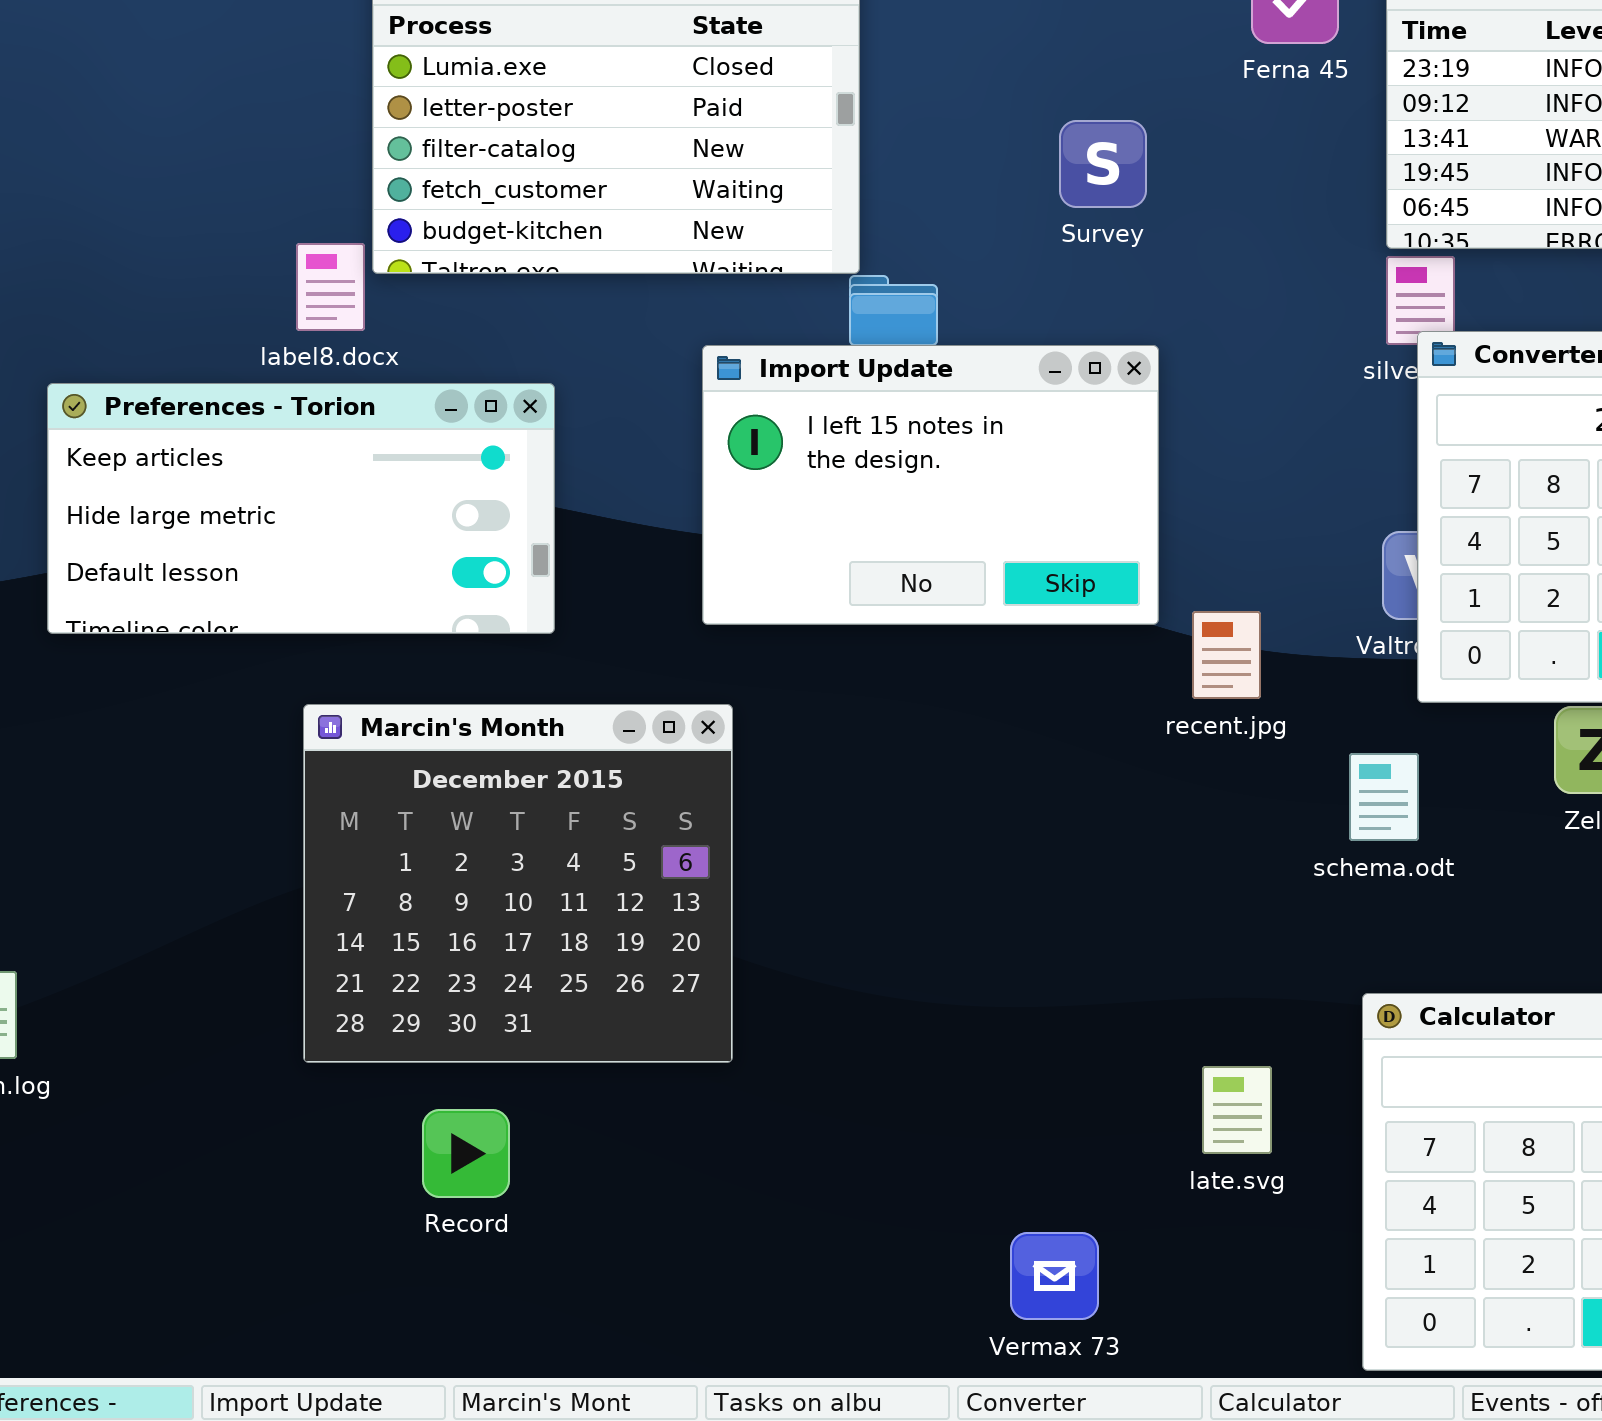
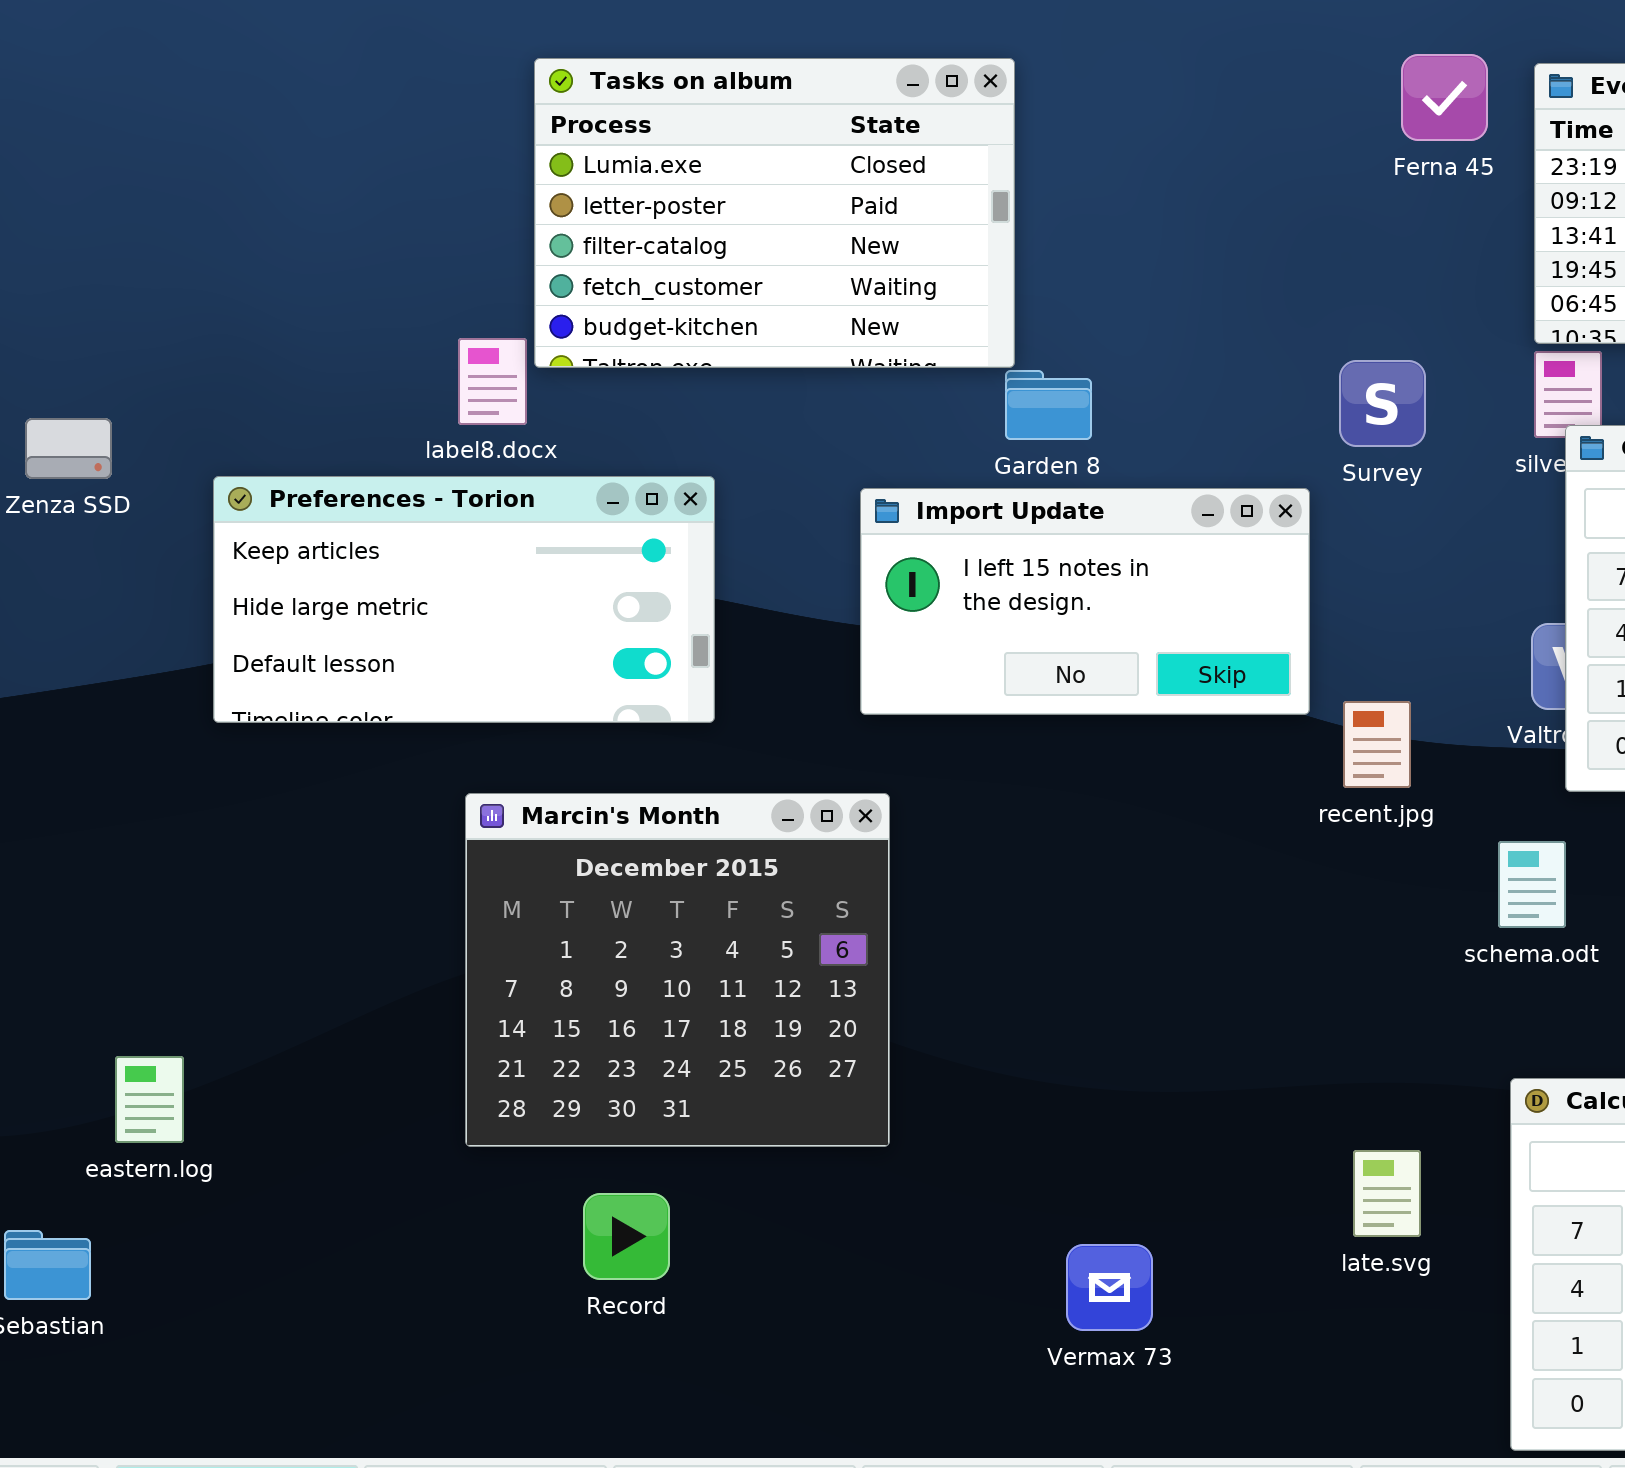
Survey: [1059,120,1147,208] -> [1339,360,1426,447], moved
Import Update: [702,345,1159,625] -> [860,488,1310,715], resized
Vermax 73: [1010,1232,1099,1320] -> [1066,1244,1153,1331], moved

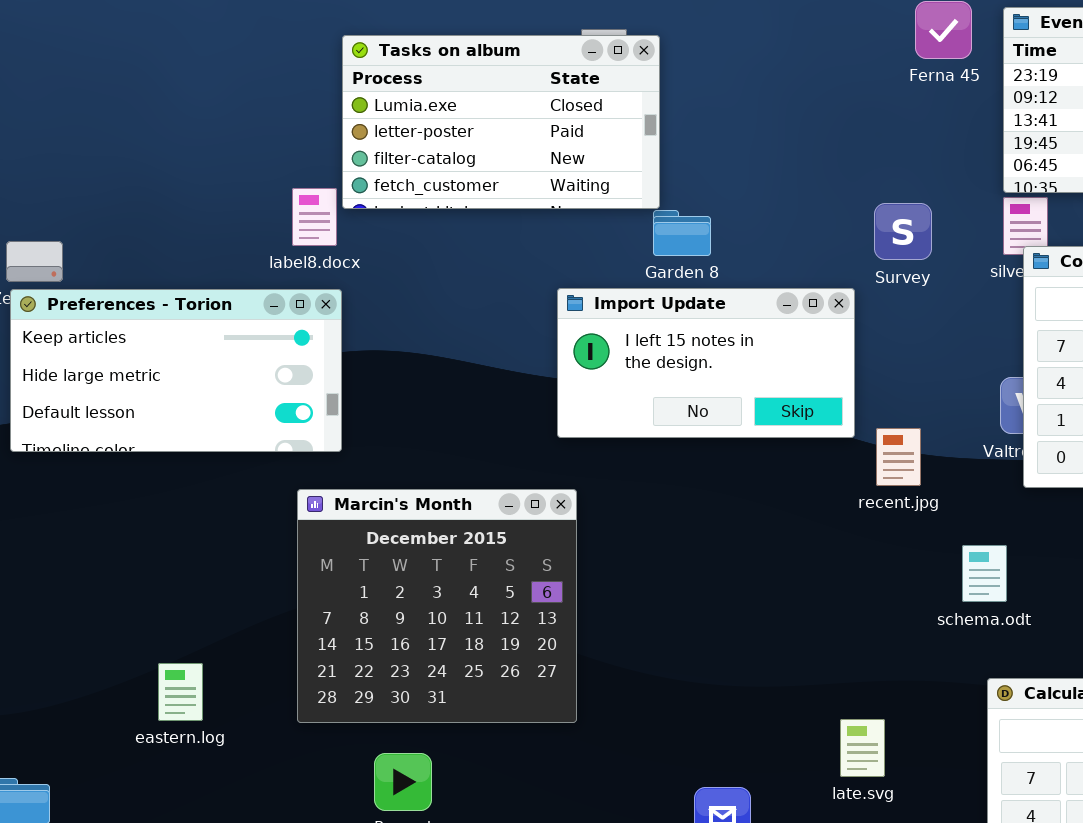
Tasks on album: [534,58,1015,368] -> [342,35,660,209], resized
Preferences - Torion: [213,476,715,723] -> [10,289,342,452], moved
schema.odt: [1498,841,1566,928] -> [962,545,1007,602], moved
eastern.log: [115,1056,184,1143] -> [158,663,203,721], moved
late.svg: [1353,1150,1421,1237] -> [840,719,885,777], moved

